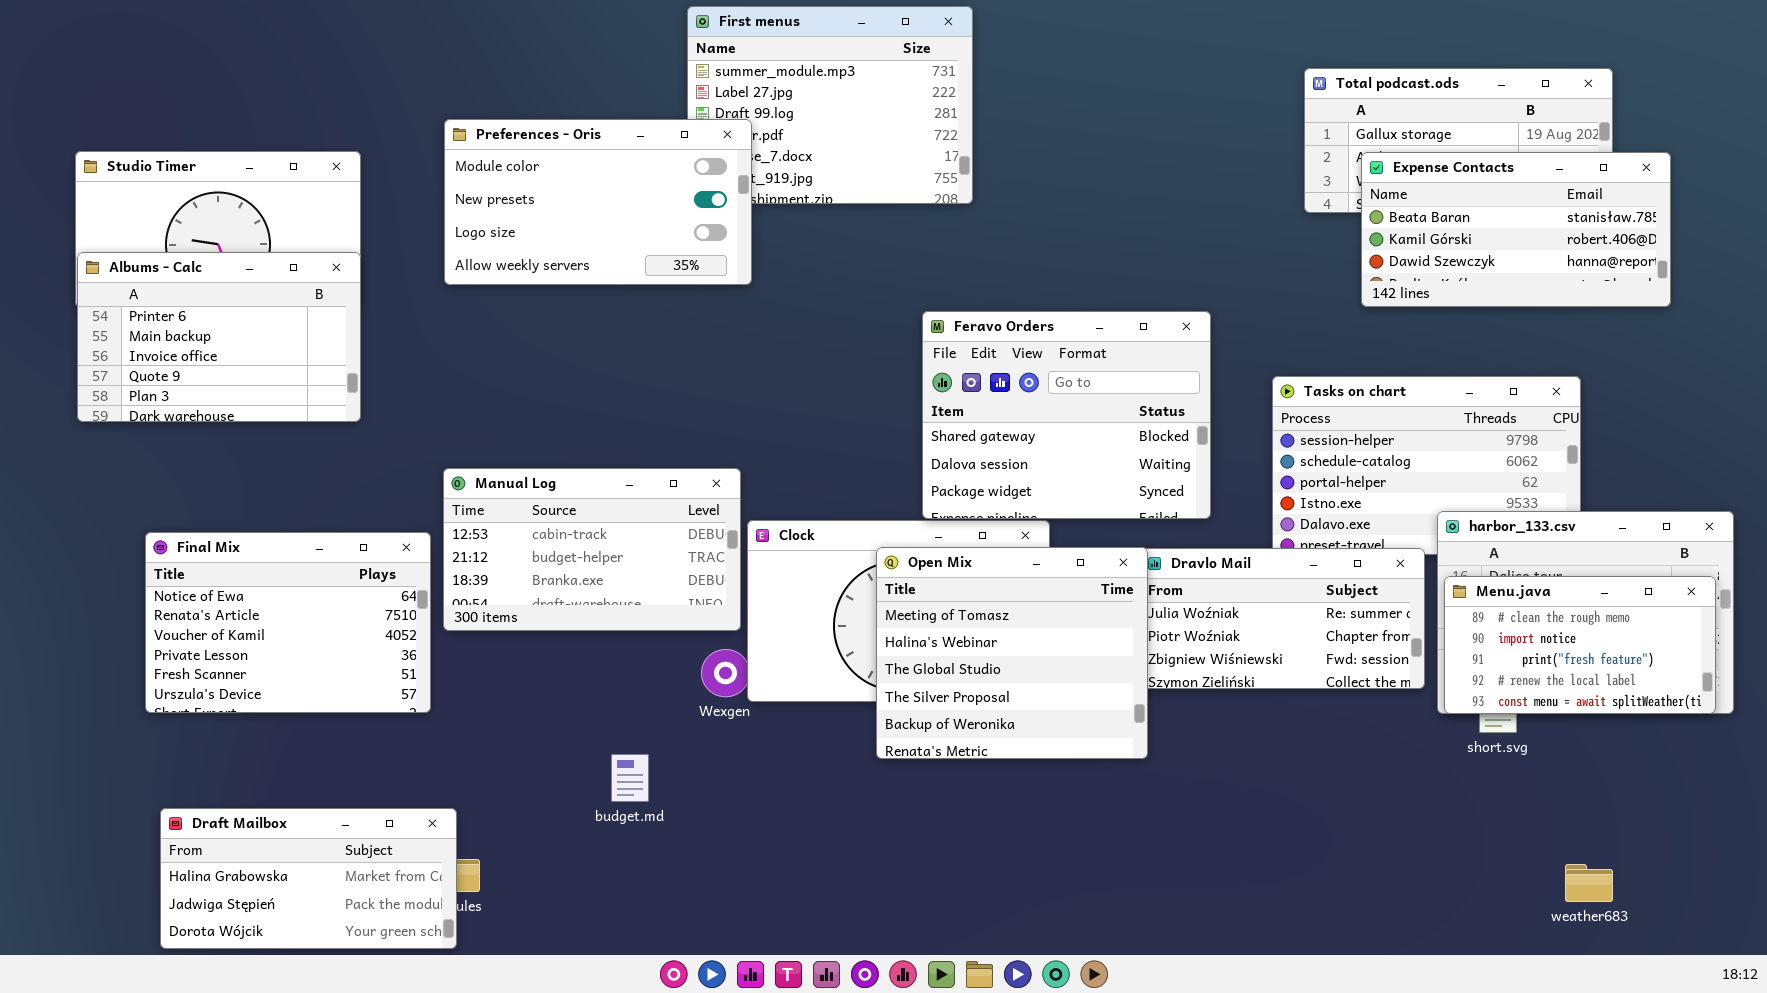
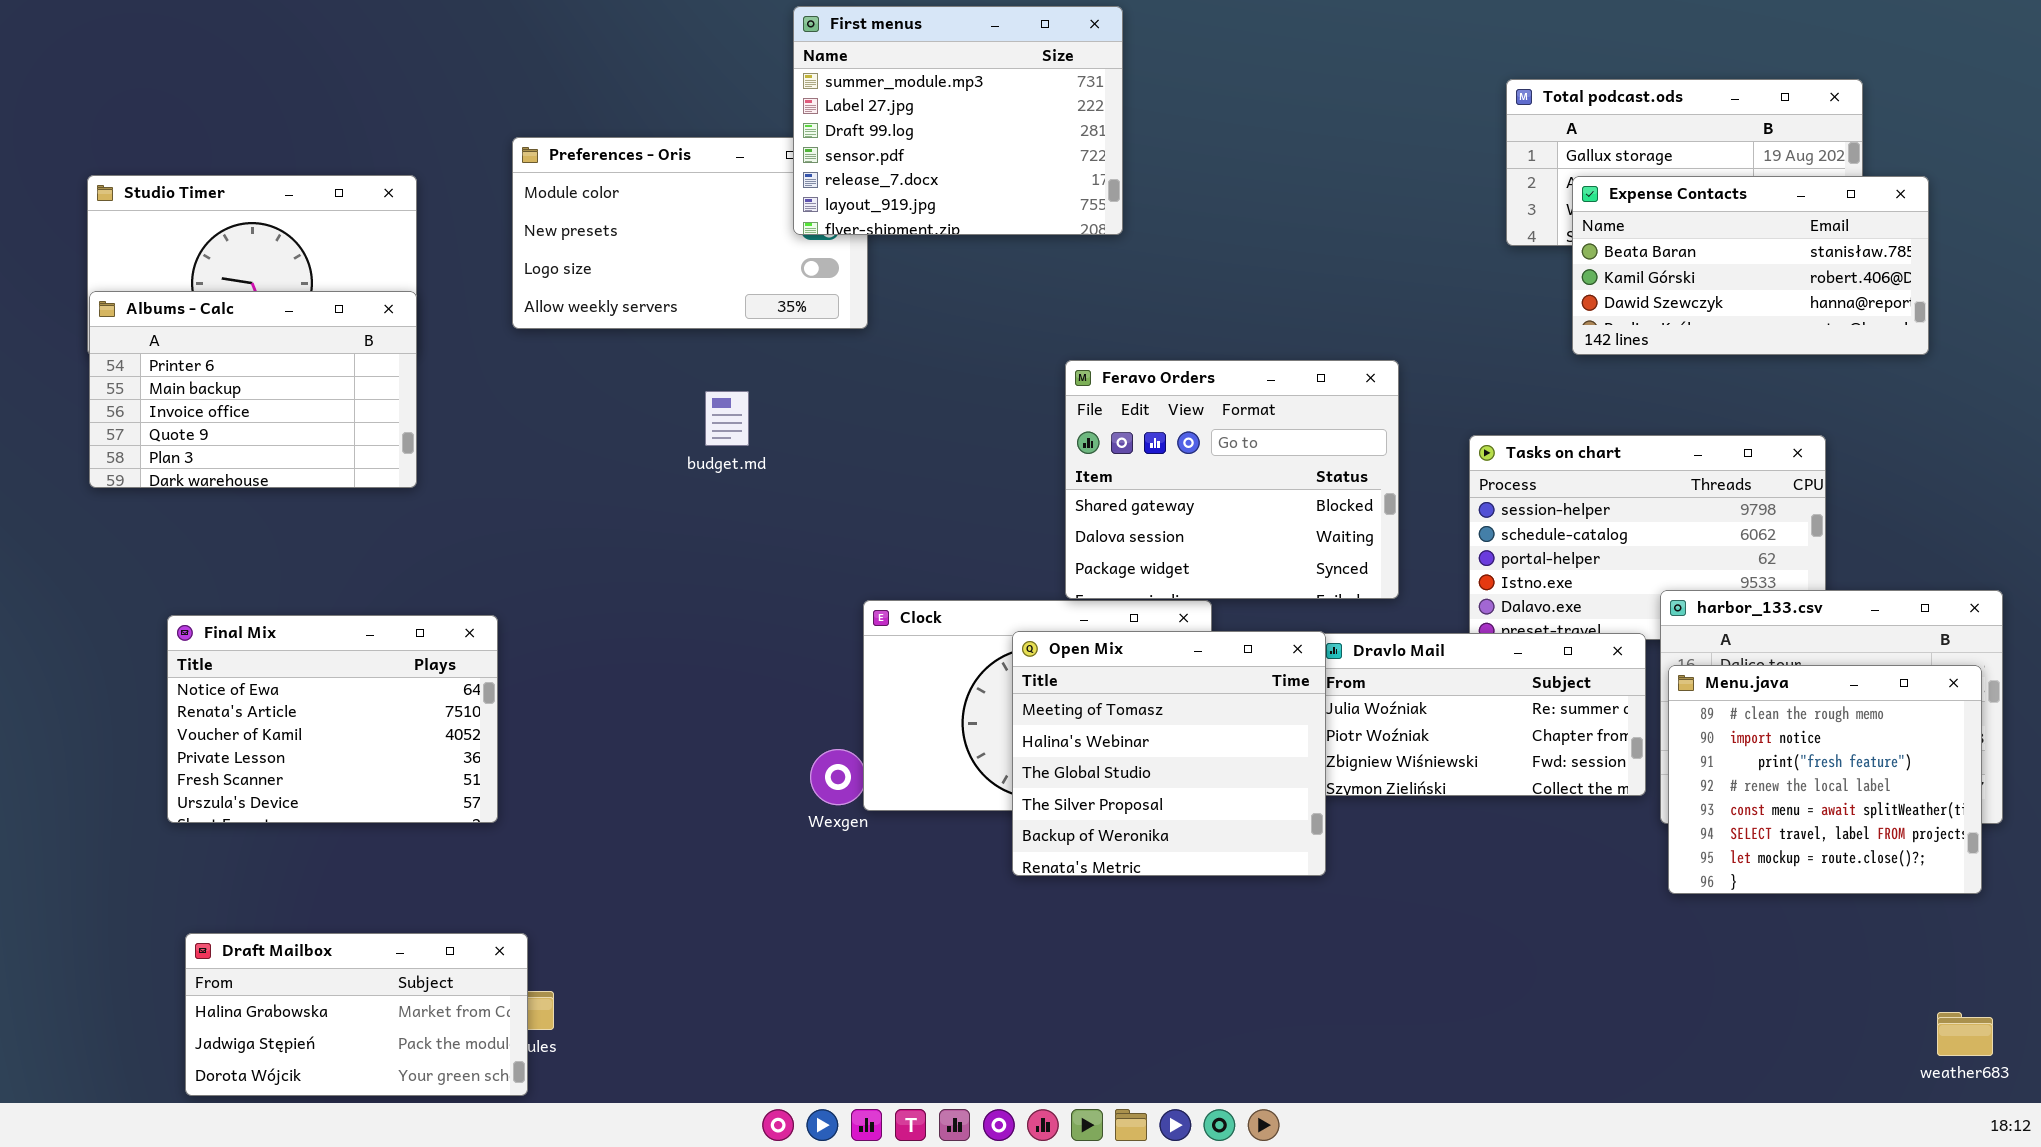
First menus: [687,6,973,204] -> [793,6,1123,235], raised
Manual Log: [443,468,741,631] -> none, closed
Menu.java: [1444,576,1716,714] -> [1668,665,1982,894], resized
budget.md: [611,754,649,802] -> [705,391,749,446], moved
weather683: [1565,864,1613,902] -> [1937,1012,1993,1056], moved

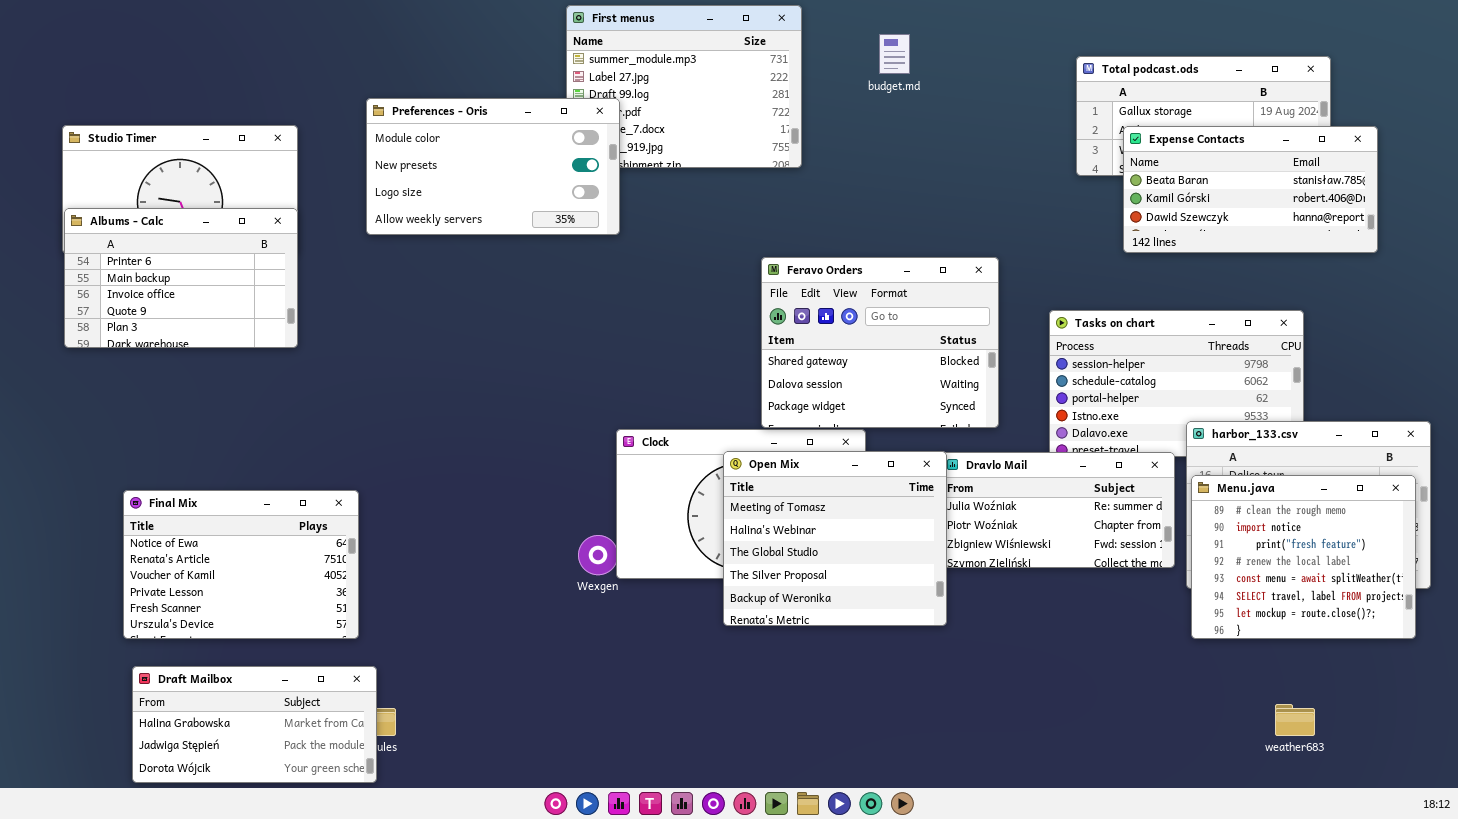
Preferences - Oris: [512,137,868,329] -> [366,98,620,235], raised
budget.md: [705,391,749,446] -> [879,34,910,74], moved
Final Mix: [167,615,498,823] -> [123,490,359,639], moved
weather683: [1937,1012,1993,1056] -> [1275,704,1315,736], moved

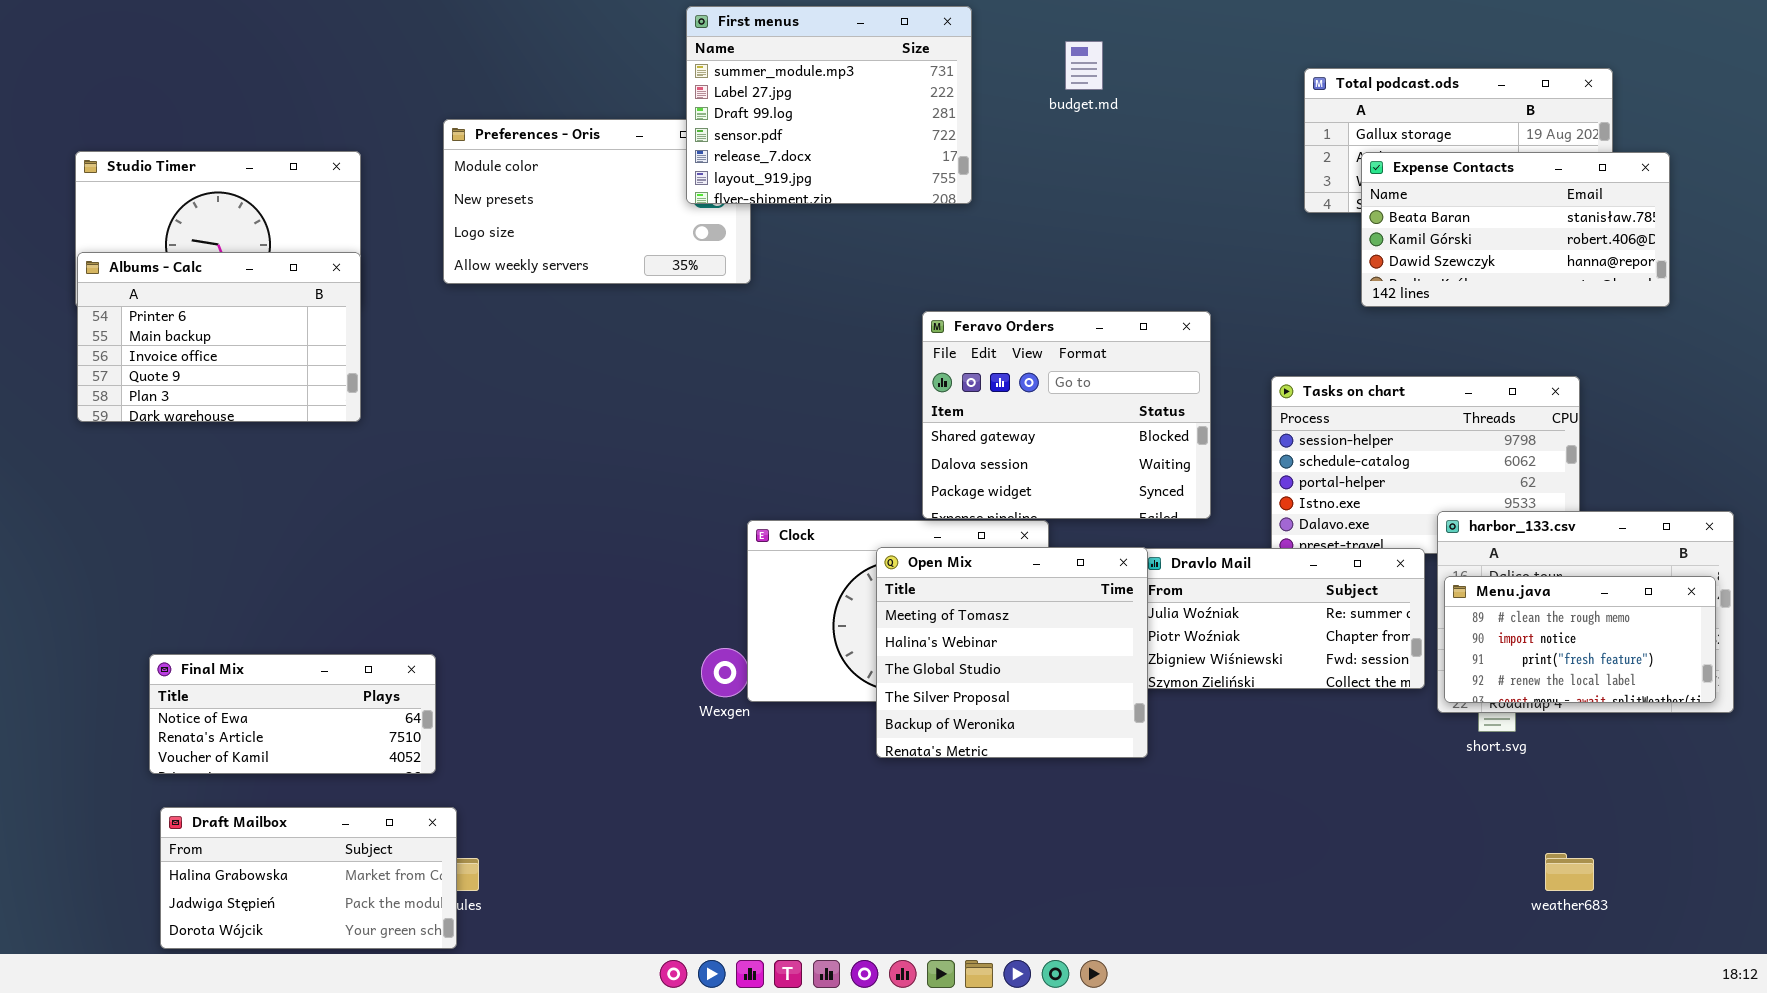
First menus: [566,5,802,168] -> [686,6,972,204], raised
Menu.java: [1191,475,1416,639] -> [1444,576,1716,703], resized
Final Mix: [123,490,359,639] -> [149,654,436,774], resized

